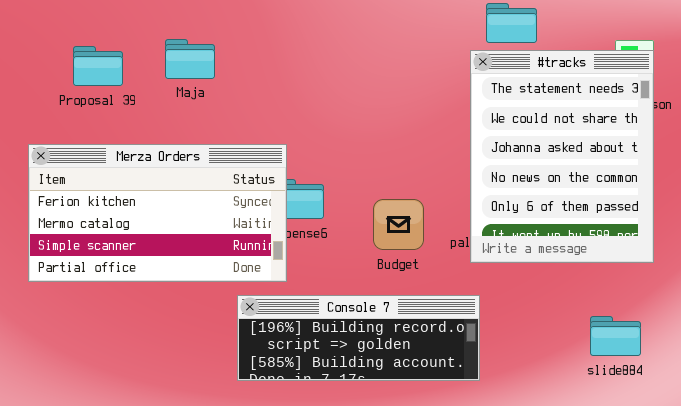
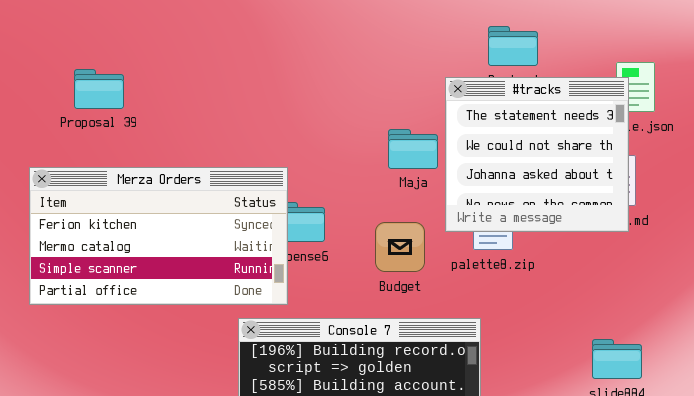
Maja: [165,39,215,79] -> [388,129,438,169], moved
#tracks: [470,50,654,263] -> [445,77,629,232], moved, resized

